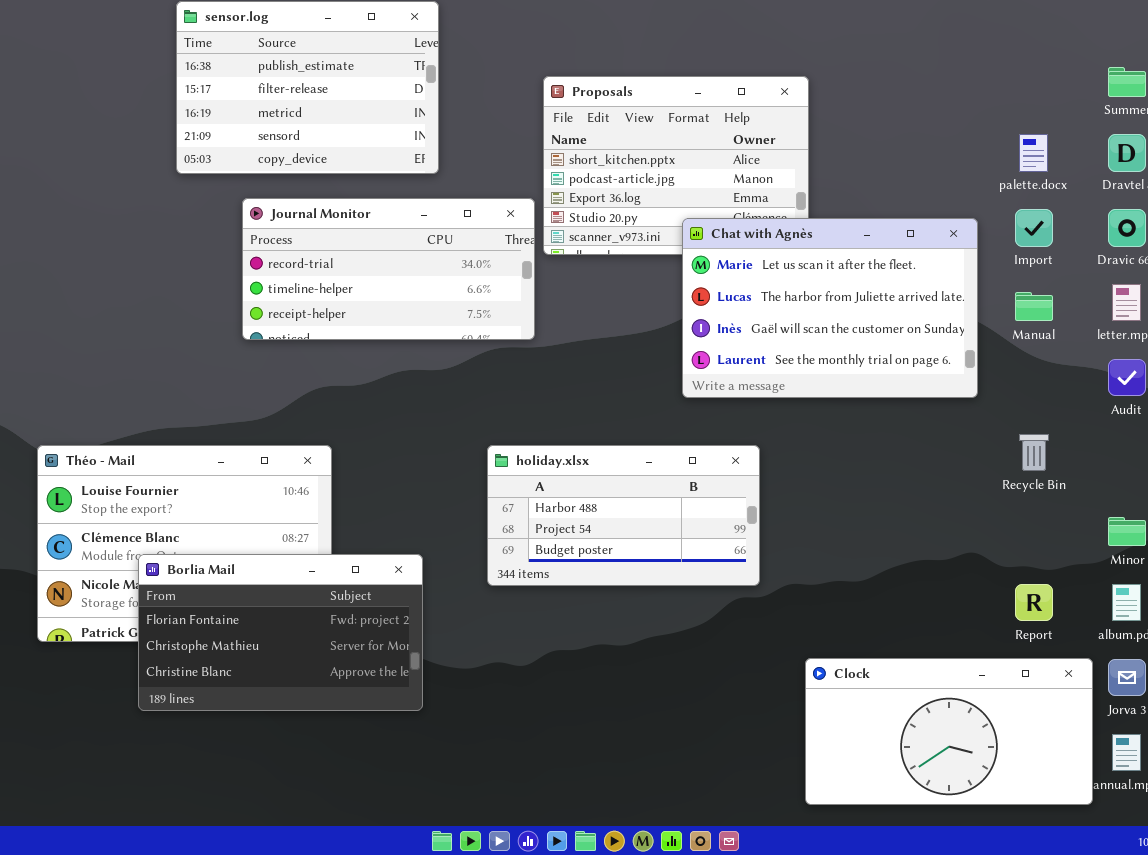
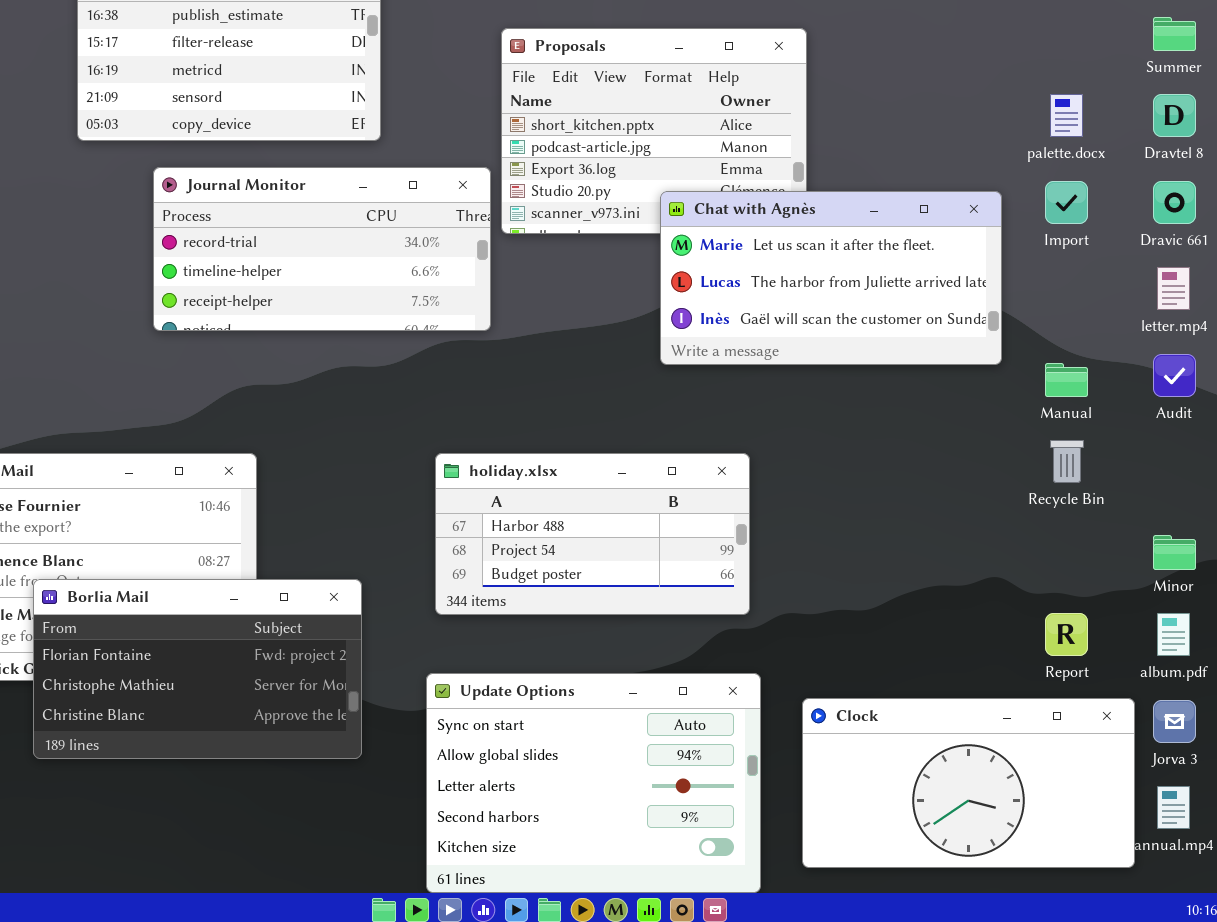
Chat with Agnès: [682,218,978,398] -> [660,191,1002,365], resized
Manual: [1015,292,1053,321] -> [1045,363,1088,397], moved
Update Options: none -> [426,673,761,893], opened

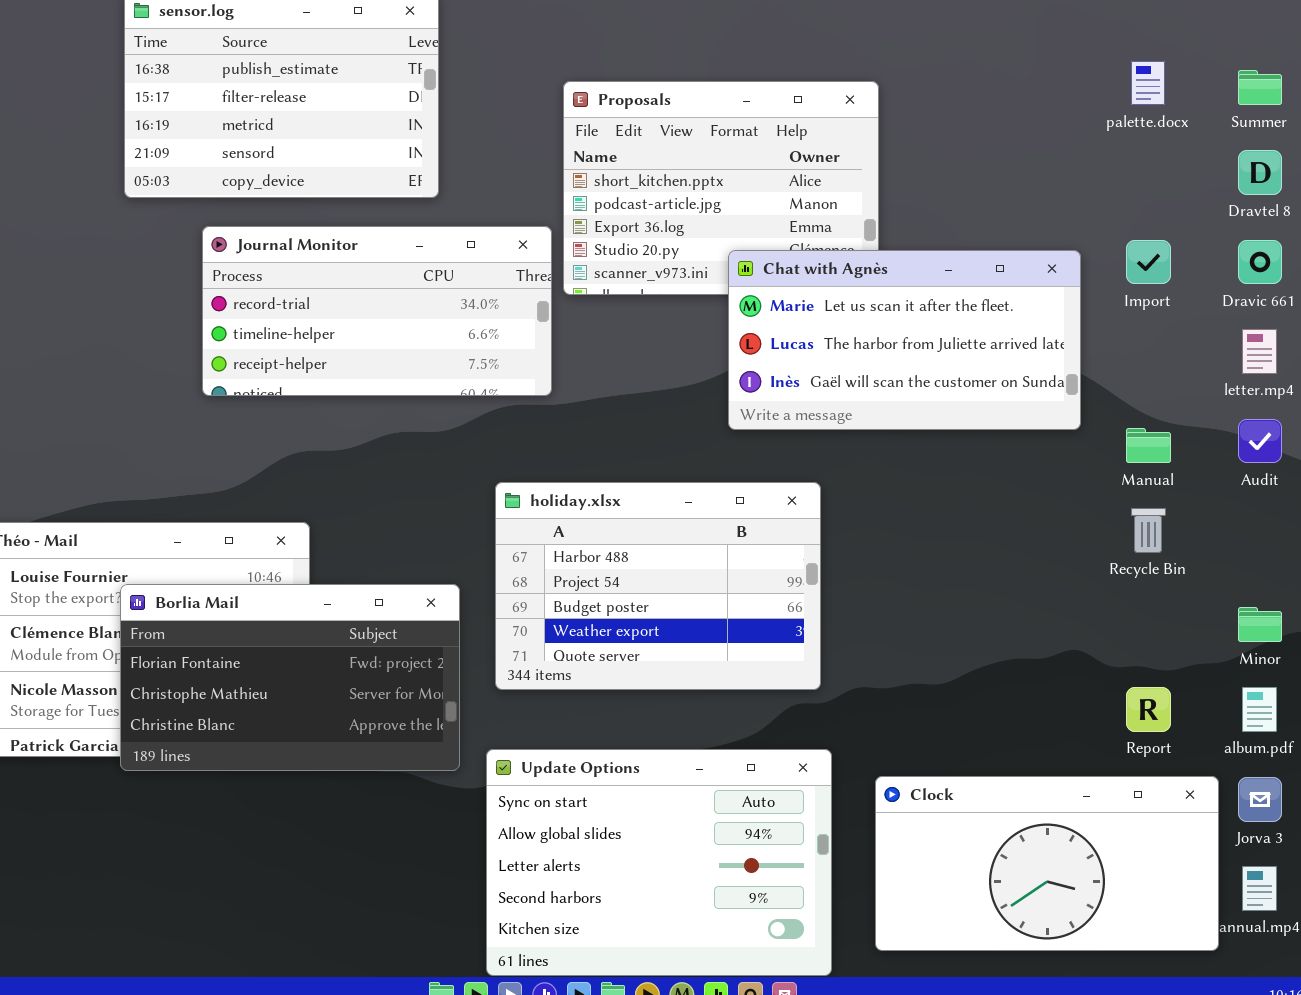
palette.docx: [1050,94,1083,137] -> [1131,61,1165,105], moved
holiday.xlsx: [435,453,750,615] -> [495,482,821,690], resized
Borlia Mail: [33,579,362,759] -> [120,584,460,771], moved

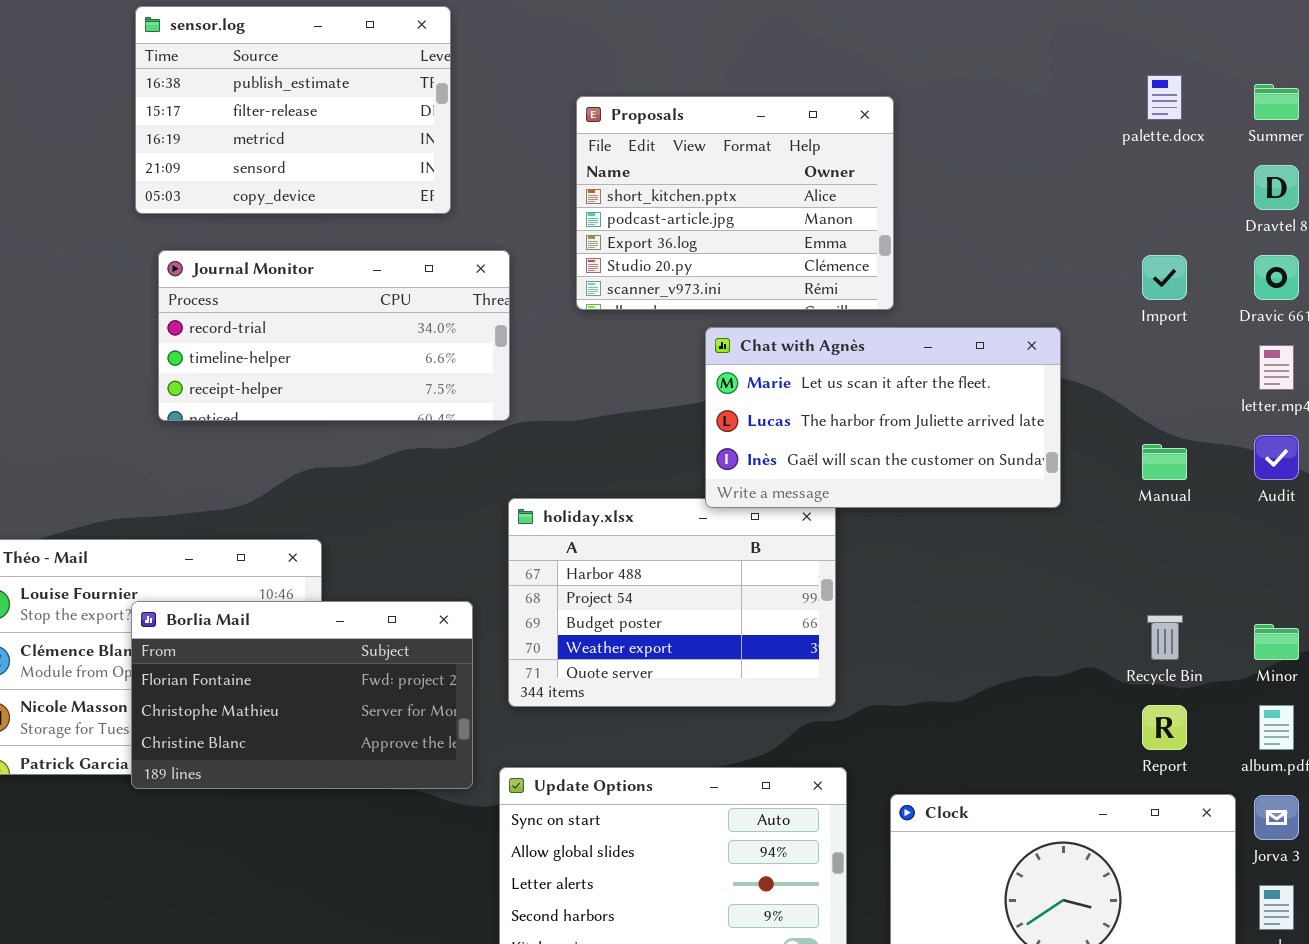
Journal Monitor: [202,226,552,396] -> [158,250,510,421], moved
Chat with Agnès: [728,250,1081,430] -> [705,327,1061,508], moved
Recycle Bin: [1131,508,1166,553] -> [1147,615,1183,660], moved

